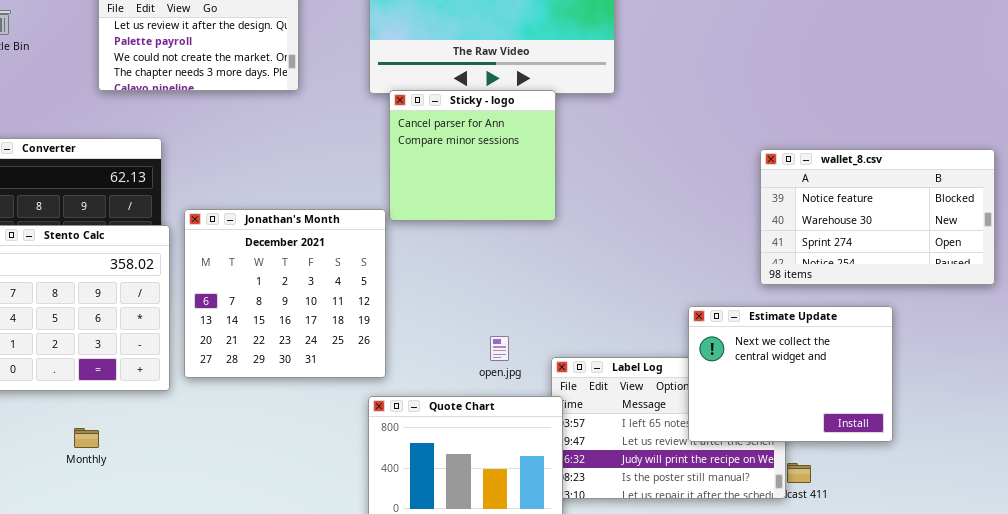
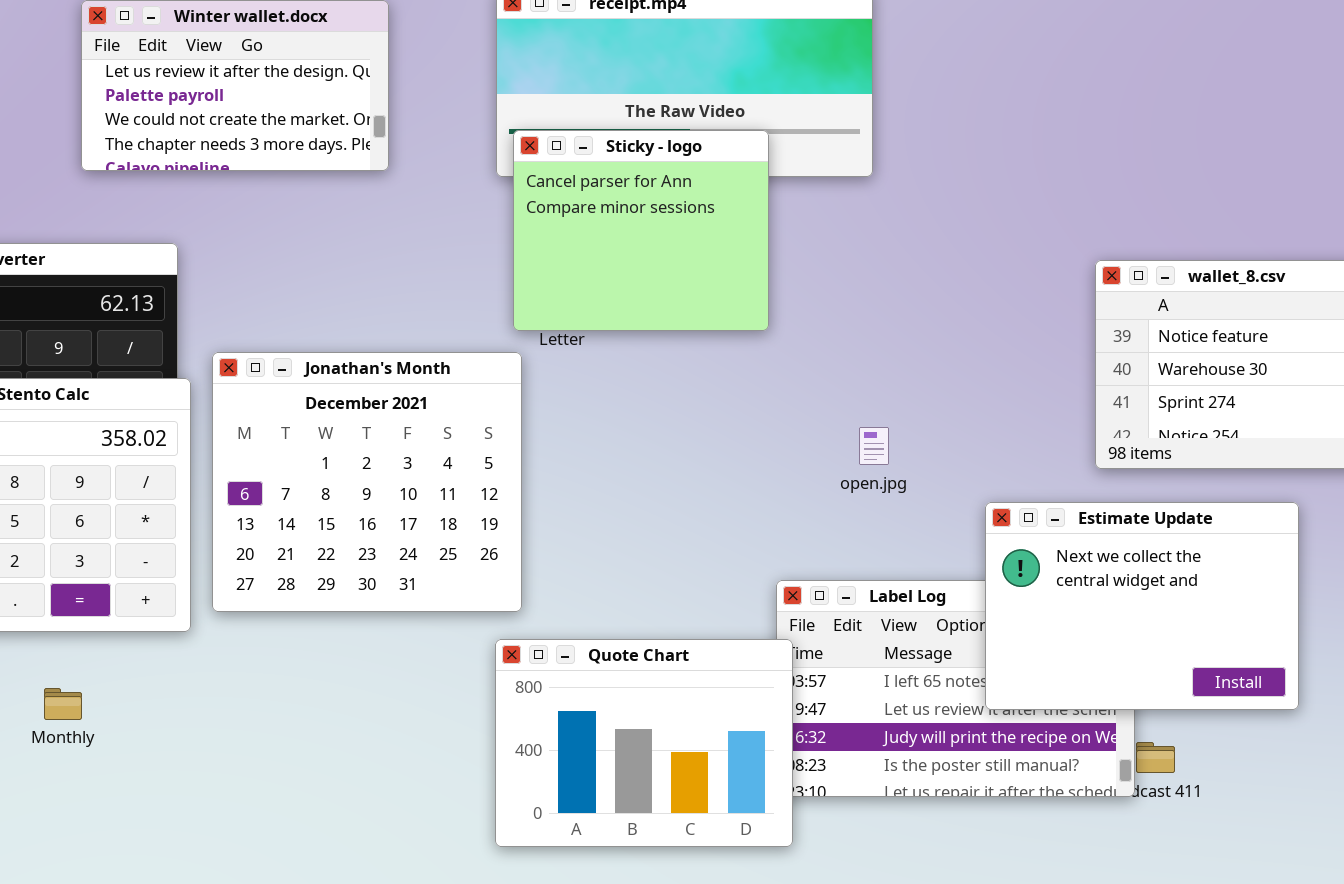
Sticky - logo: [389,90,556,221] -> [513,130,769,331], moved
open.jpg: [490,336,509,361] -> [859,427,889,465], moved

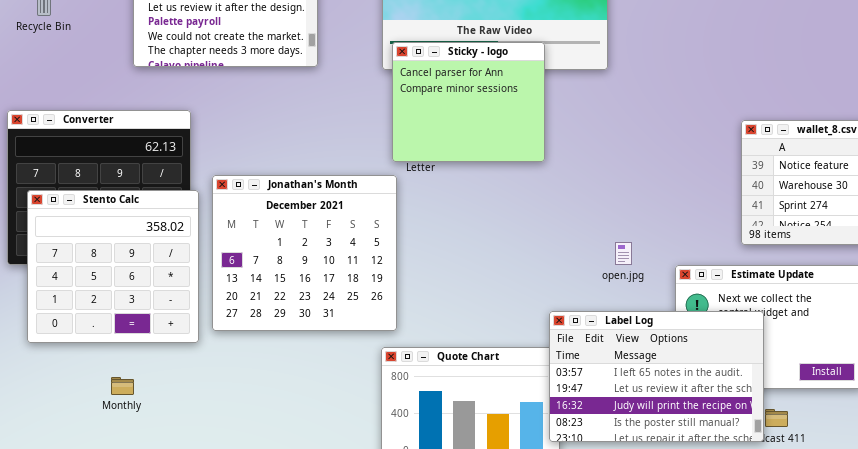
open.jpg: [859,427,889,465] -> [615,242,632,265], moved
Label Log: [776,580,1135,797] -> [549,311,764,442], raised

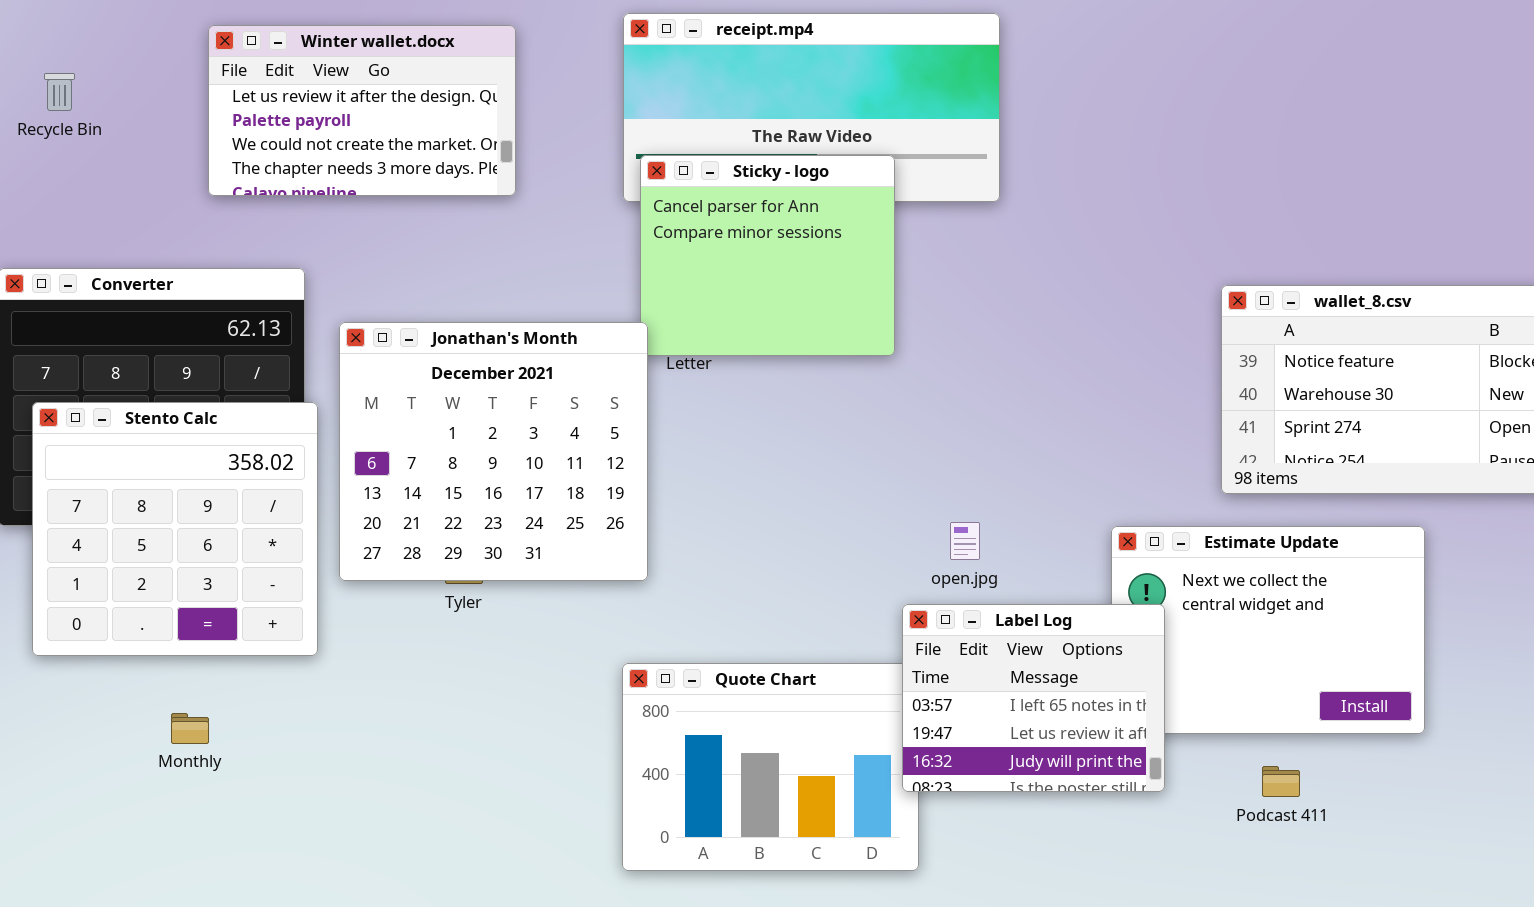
Jonathan's Month: [212,175,397,331] -> [339,322,648,581], moved
open.jpg: [615,242,632,265] -> [950,522,980,560], moved
Label Log: [549,311,764,442] -> [902,604,1165,792], resized

